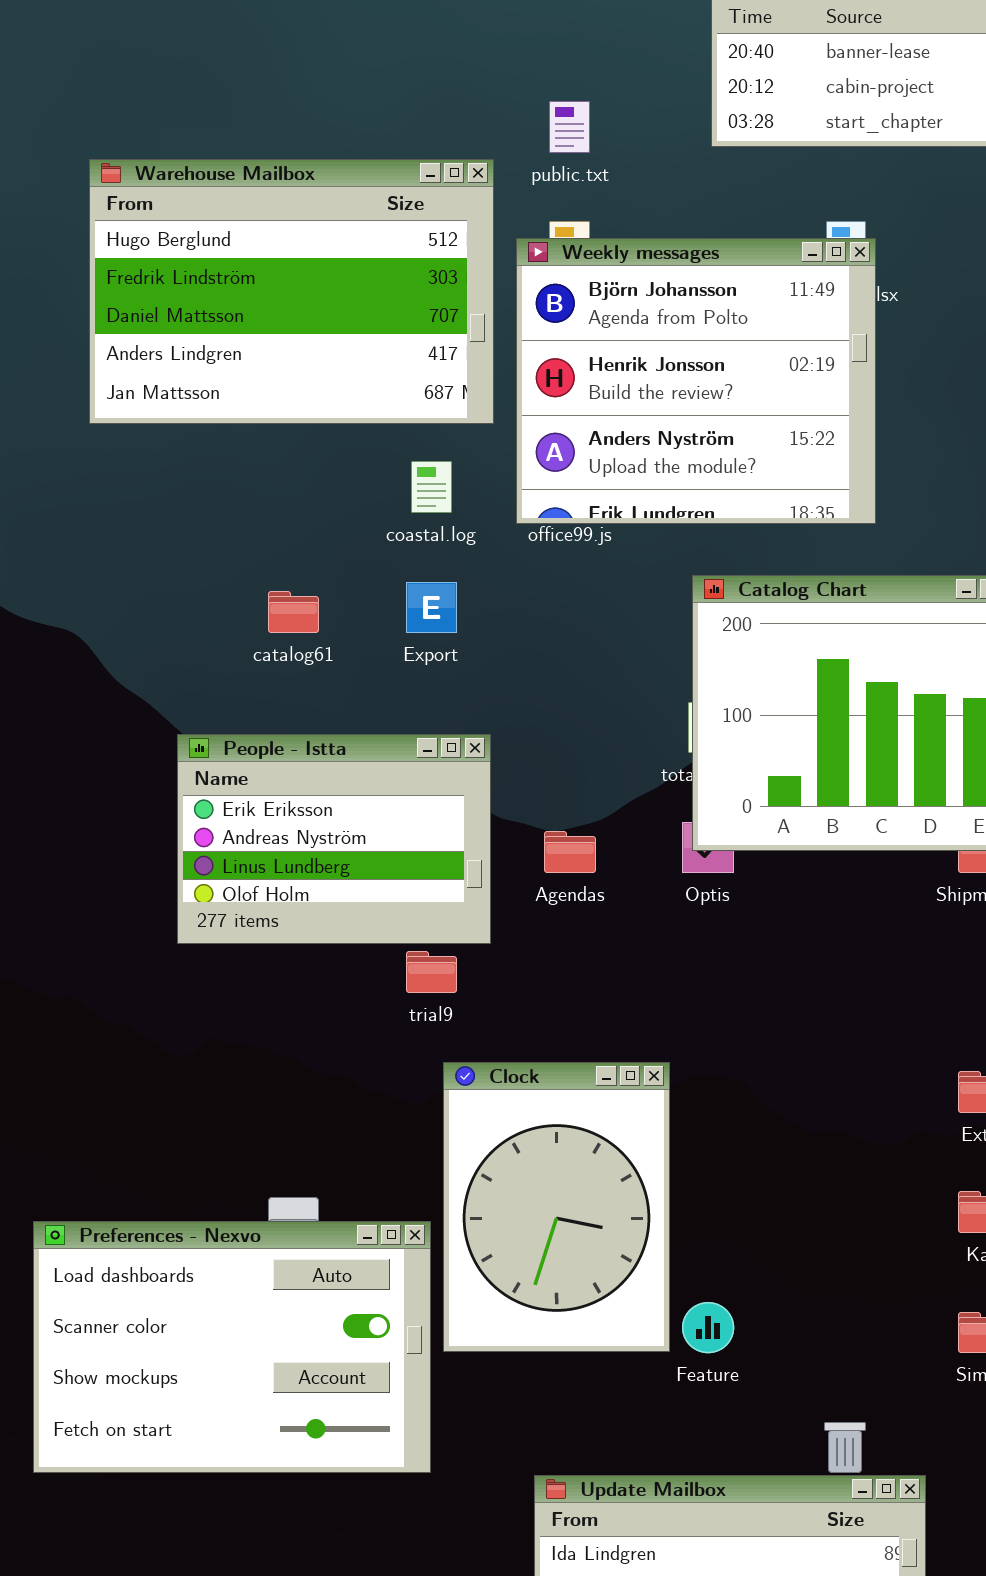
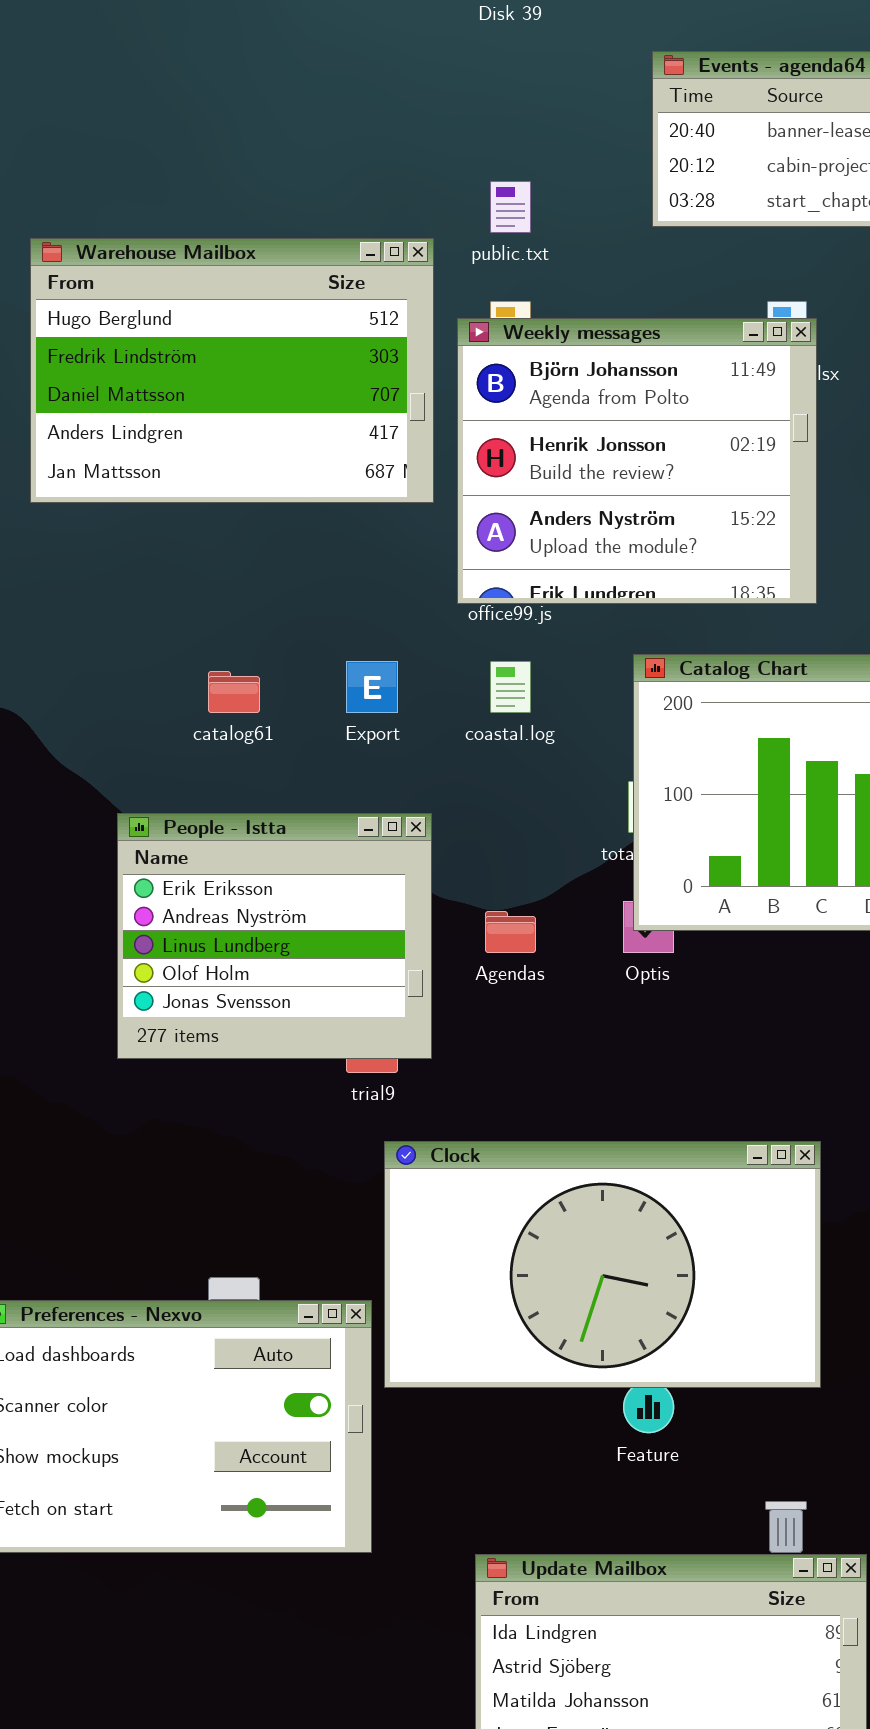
coastal.log: [411,461,452,513] -> [490,661,531,713], moved
People - Istta: [177,734,491,944] -> [117,813,432,1059], resized
Clock: [443,1062,670,1352] -> [384,1141,821,1388], resized

